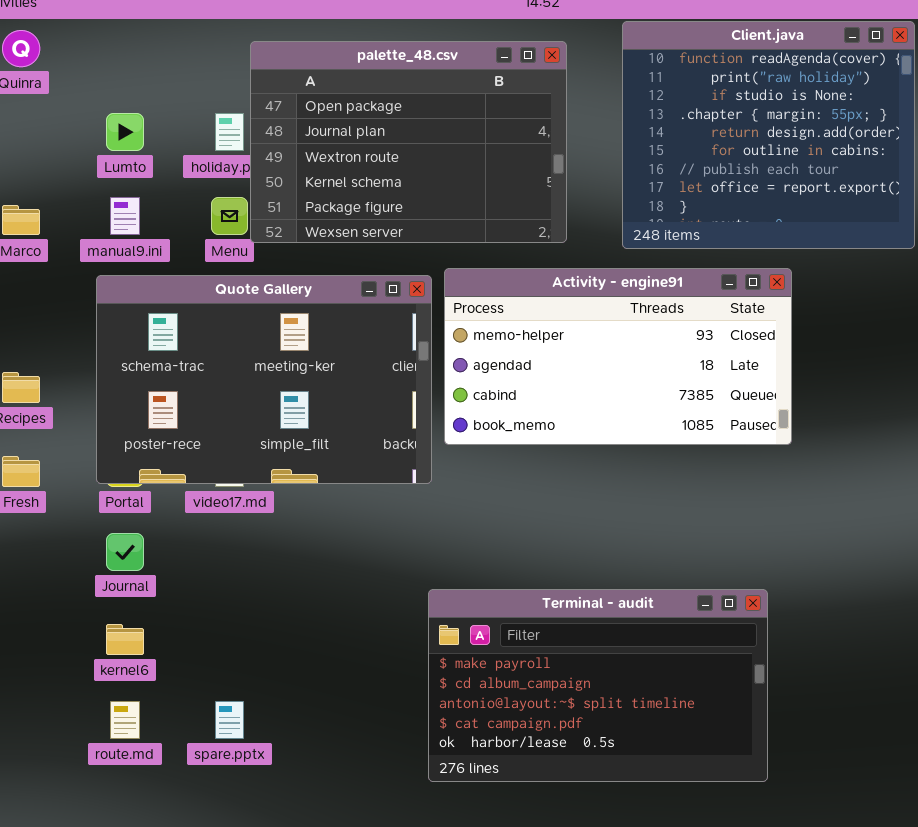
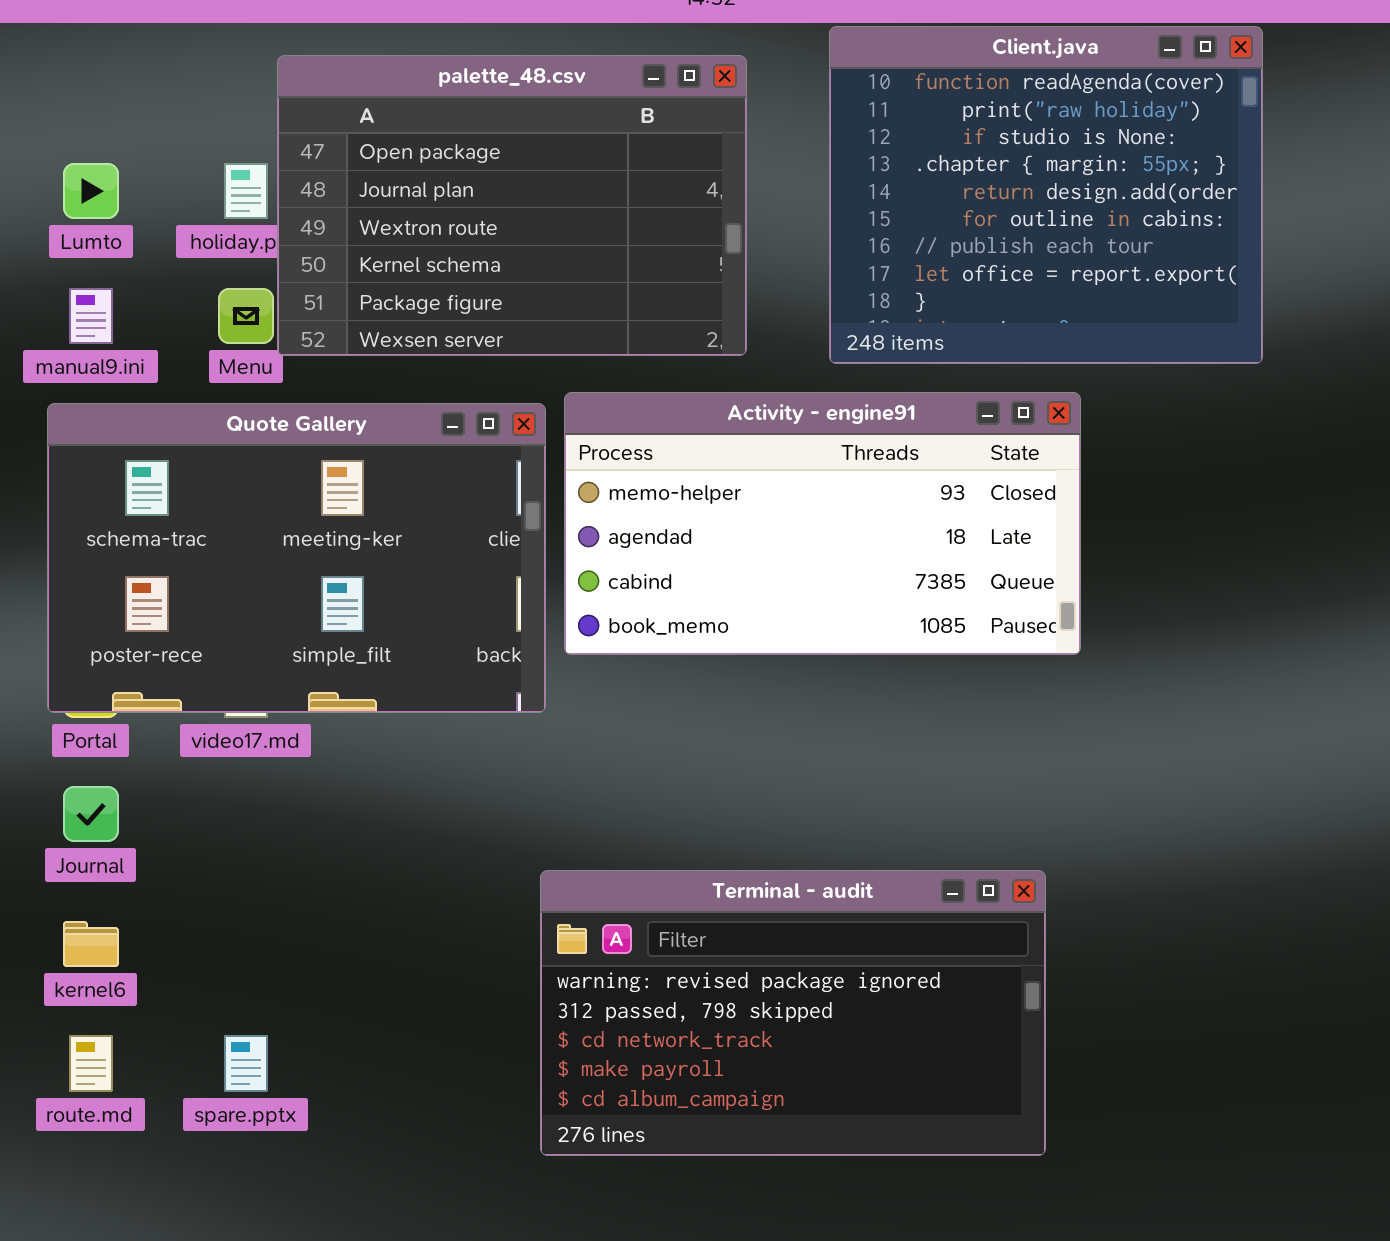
Terminal - audit: [428,589,768,782] -> [540,870,1046,1156], scrolled up 3 rows

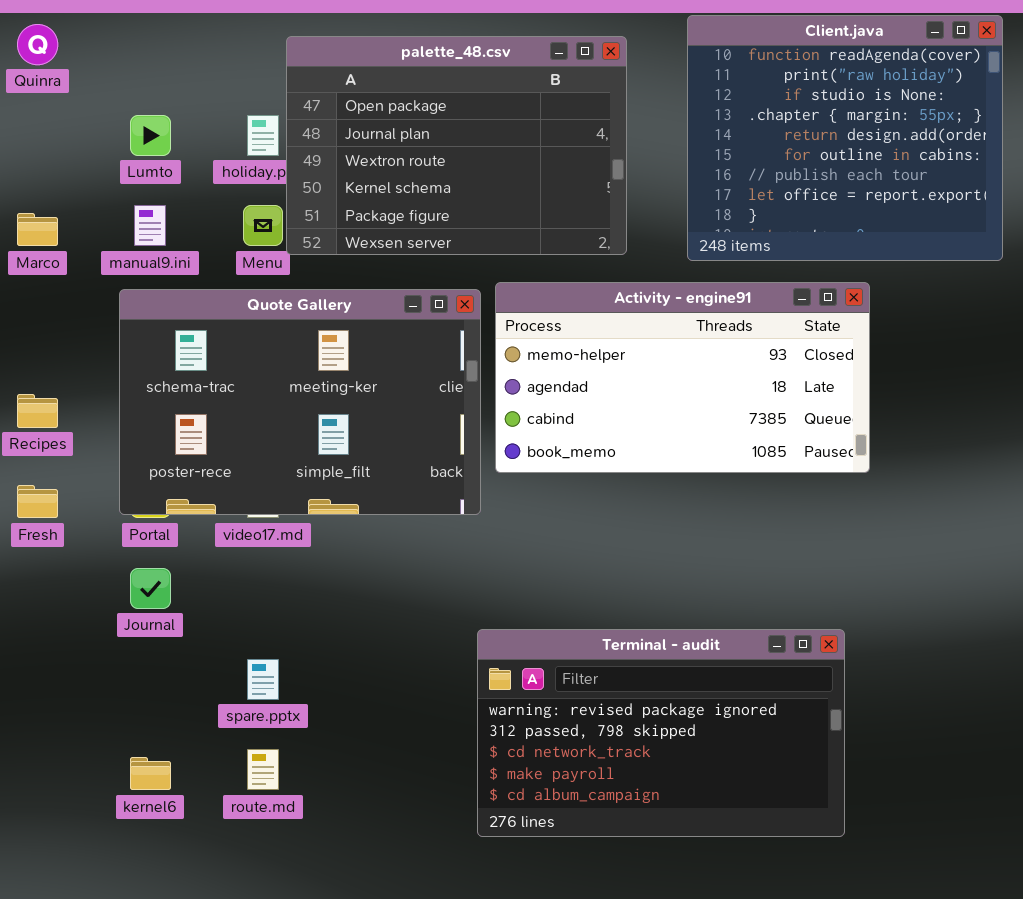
kernel6: [63,921,119,967] -> [130,757,171,790], moved
route.md: [69,1035,113,1092] -> [247,749,279,790], moved
spare.pptx: [224,1035,268,1092] -> [247,659,279,700], moved

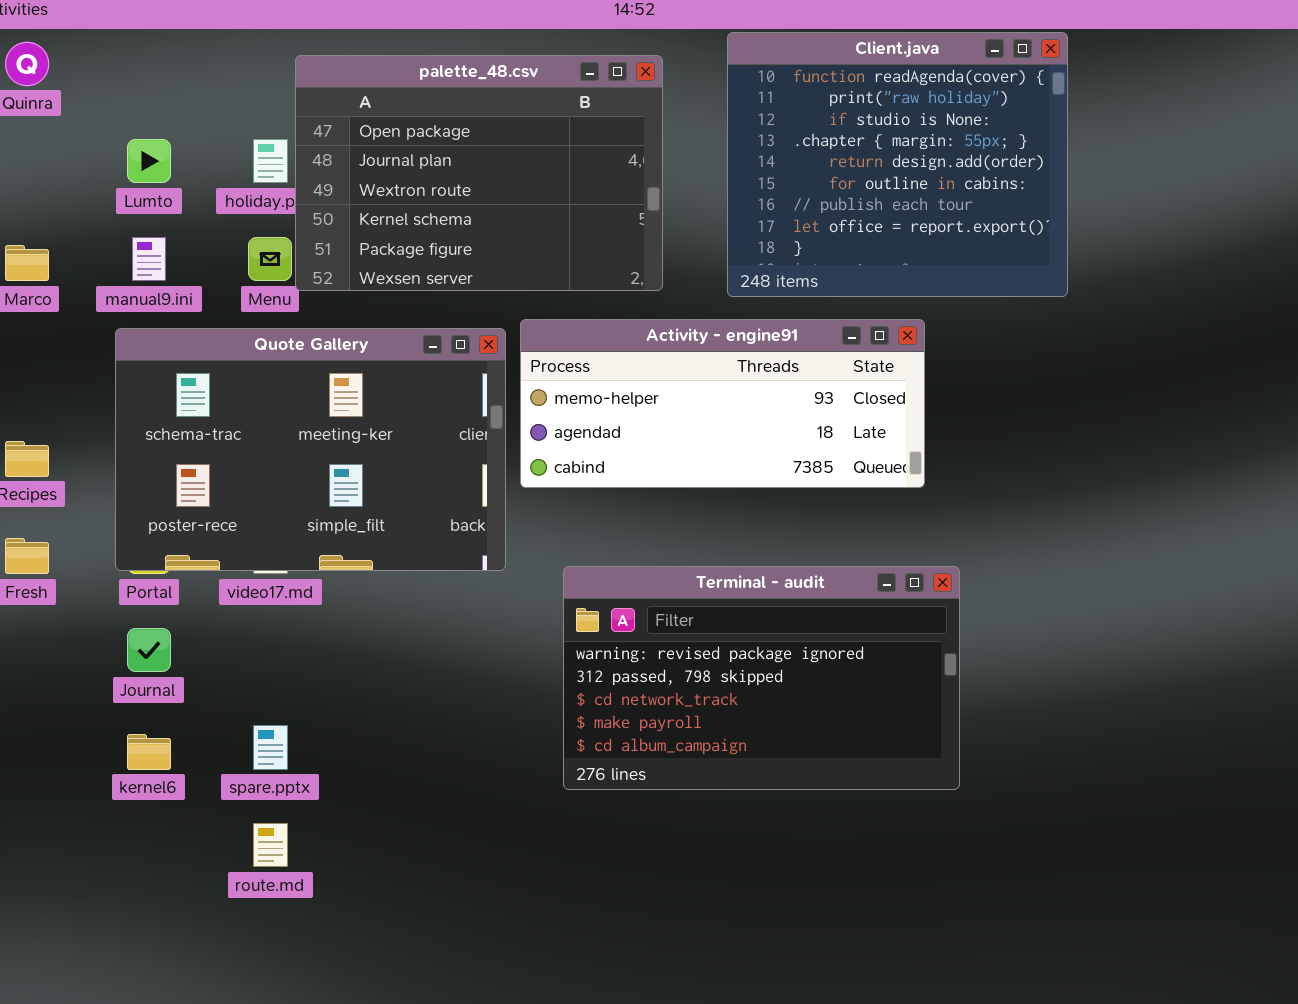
Activity - engine91: [495,282,870,473] -> [520,319,925,488], resized
Terminal - audit: [477,629,845,837] -> [563,566,960,790], moved
kernel6: [130,757,171,790] -> [127,734,171,770], moved

